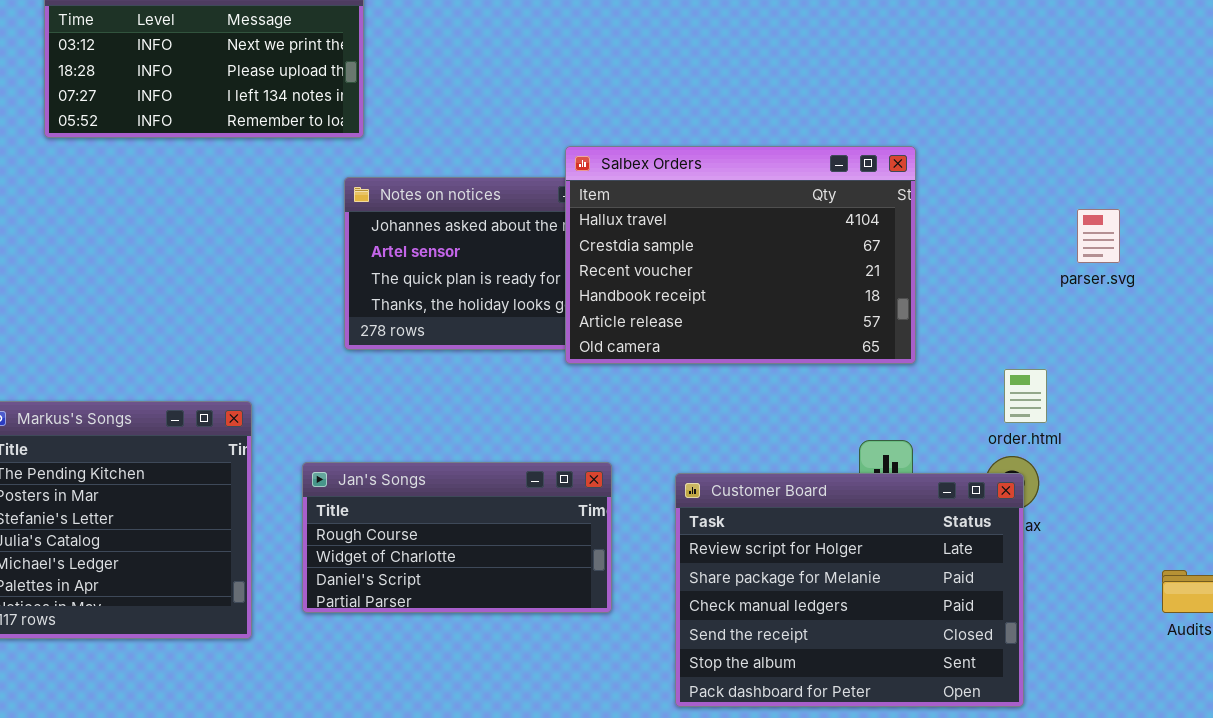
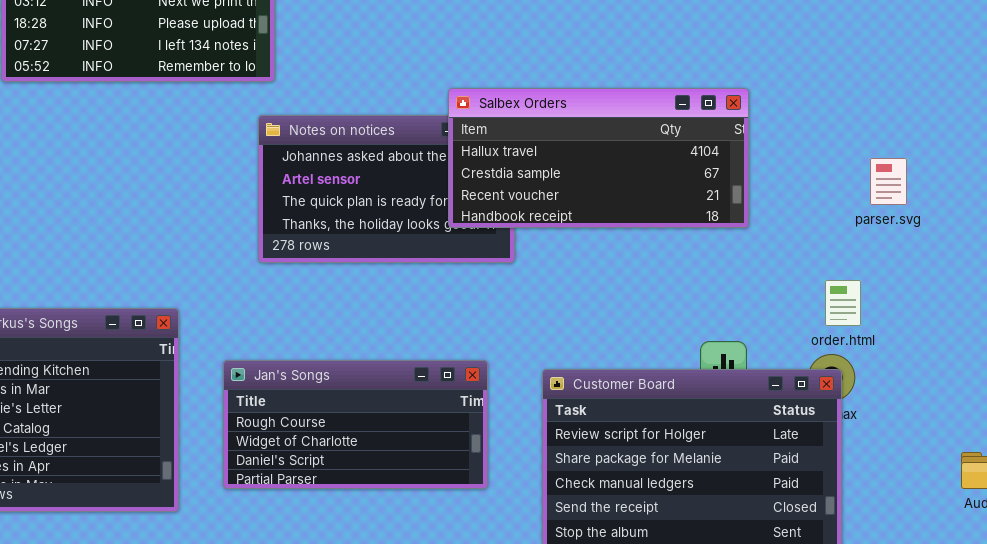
Salbex Orders: [565,146,916,364] -> [448,88,749,228], resized
parser.svg: [1077,209,1120,263] -> [870,158,907,205], moved

